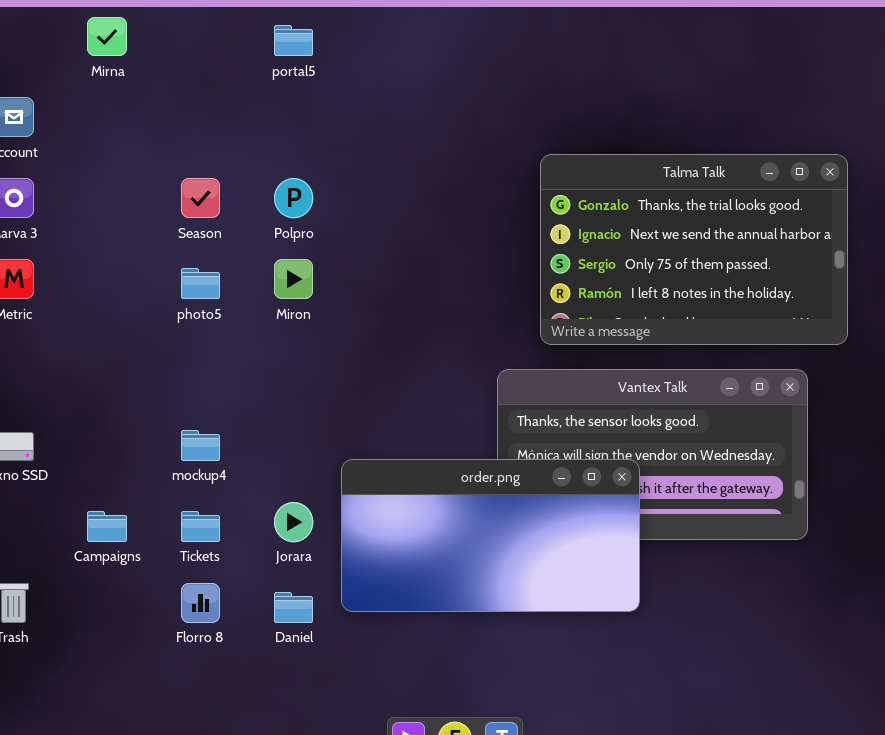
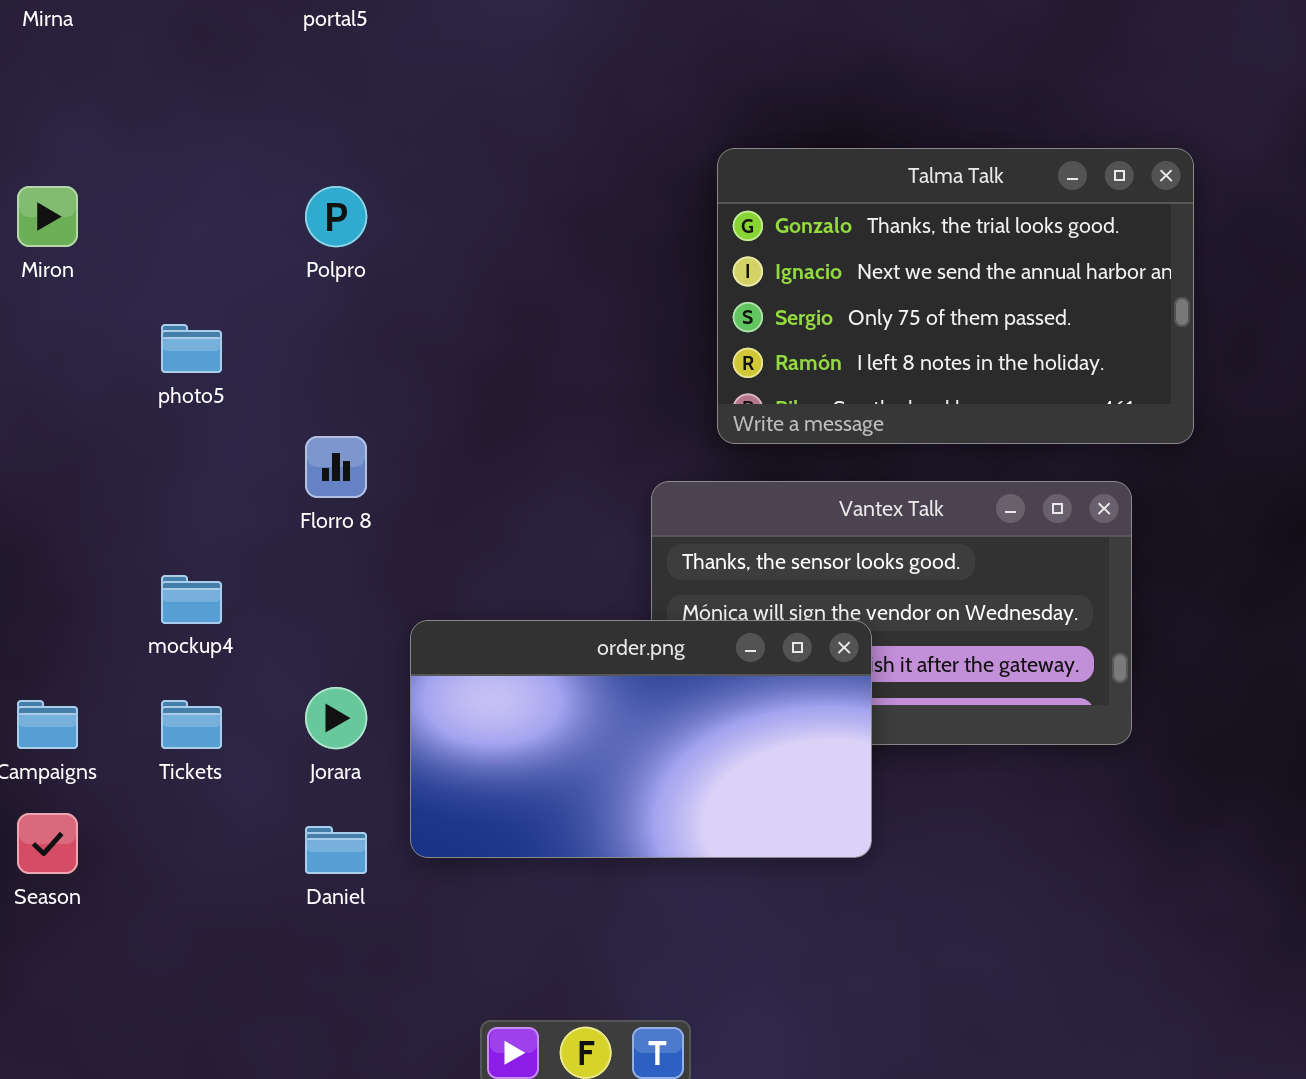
Season: [181,178,220,218] -> [17,813,78,874], moved
Miron: [274,259,313,299] -> [17,186,78,247], moved
Florro 8: [181,583,220,623] -> [305,436,367,498], moved

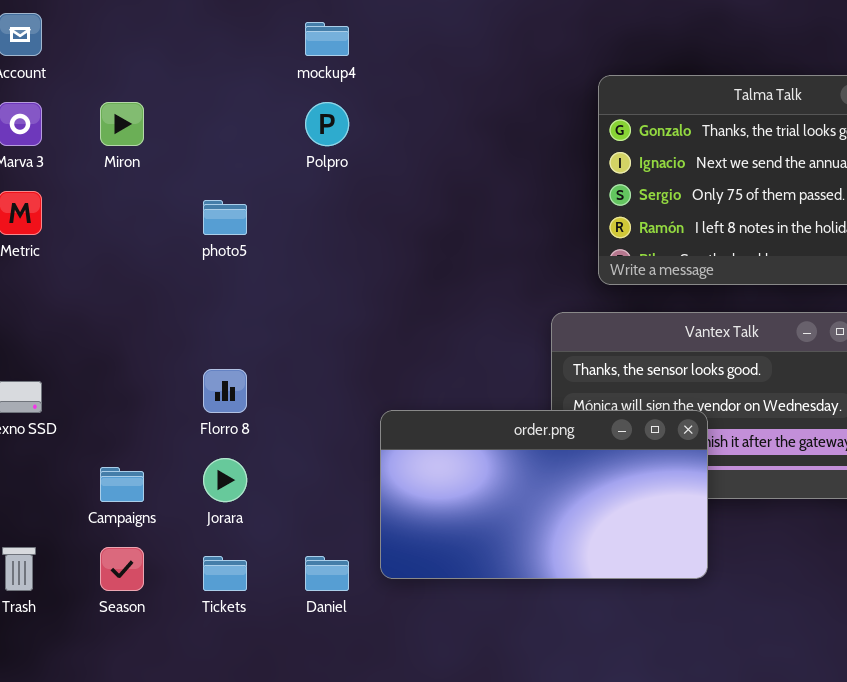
Florro 8: [305,436,367,498] -> [203,369,247,413], moved
mockup4: [161,575,222,624] -> [305,22,349,56], moved
Jorara: [305,687,367,749] -> [203,458,247,502], moved
Tickets: [161,700,222,749] -> [203,556,247,591], moved

